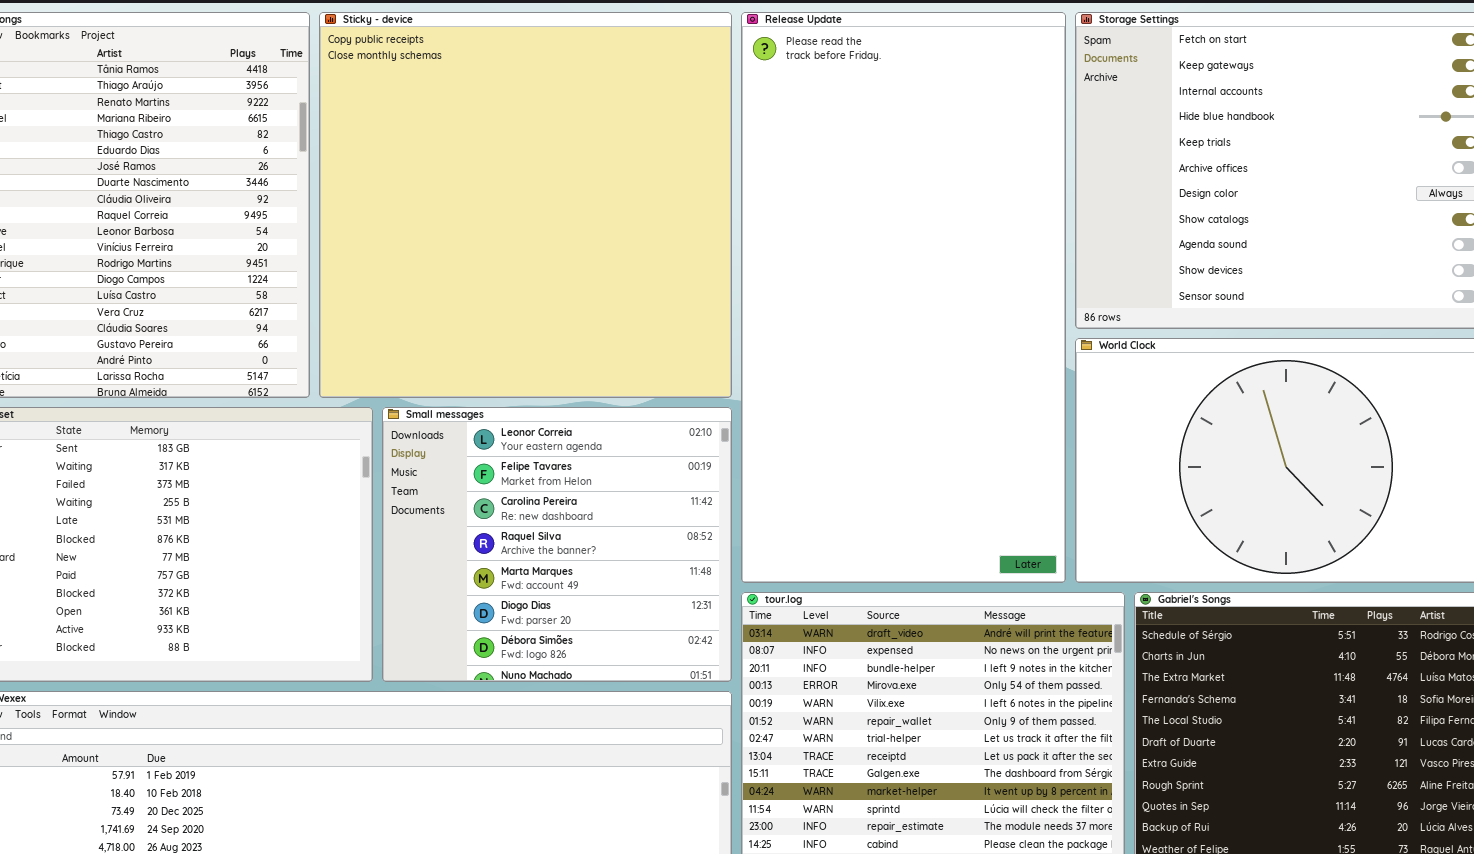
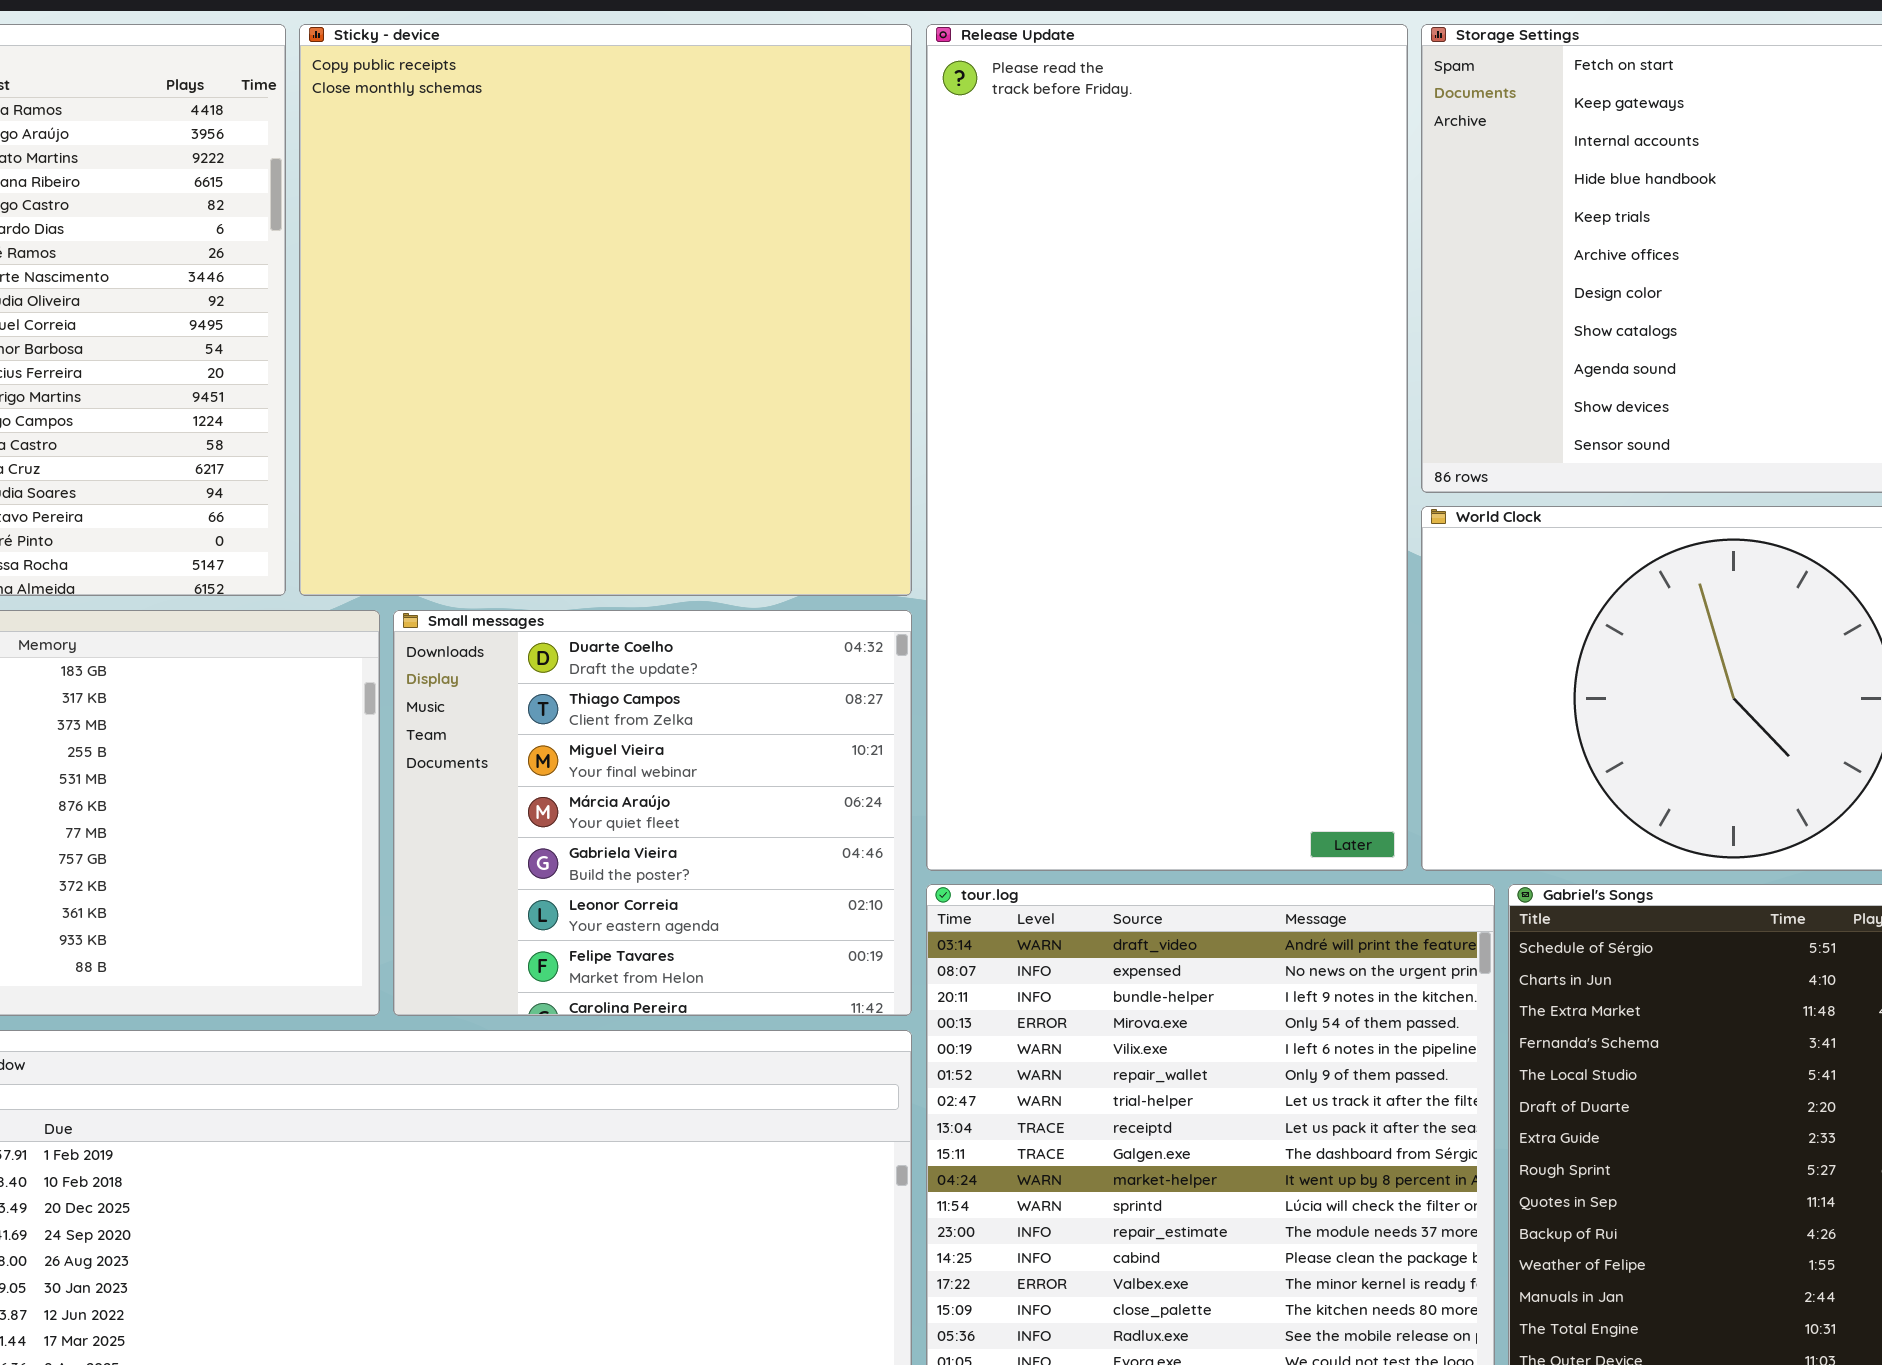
Small messages: [382,407,732,682] -> [393,610,912,1016], scrolled up 5 rows

